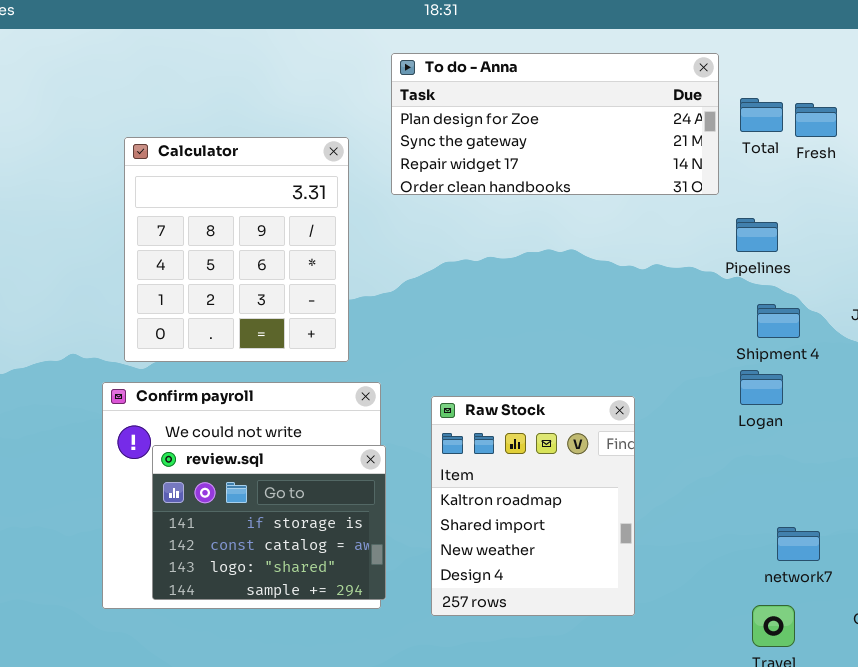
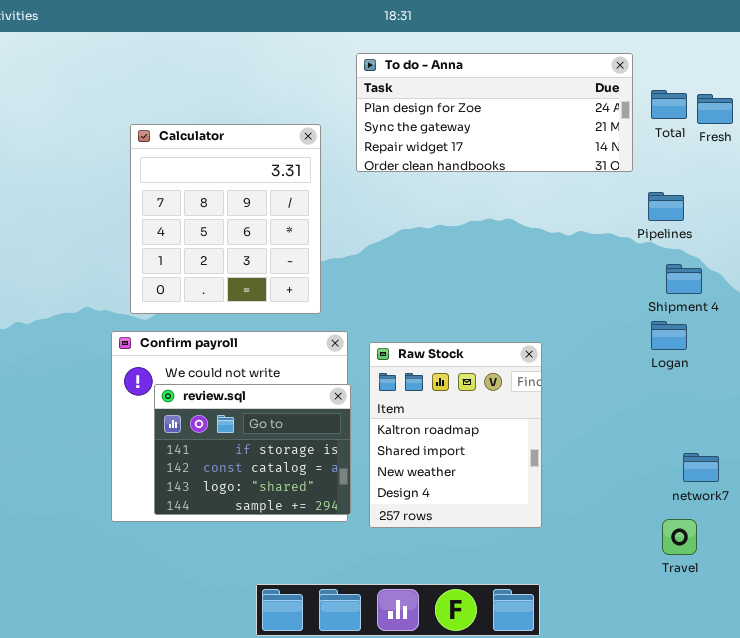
Raw Stock: [431,396,635,616] -> [369,342,542,528], moved

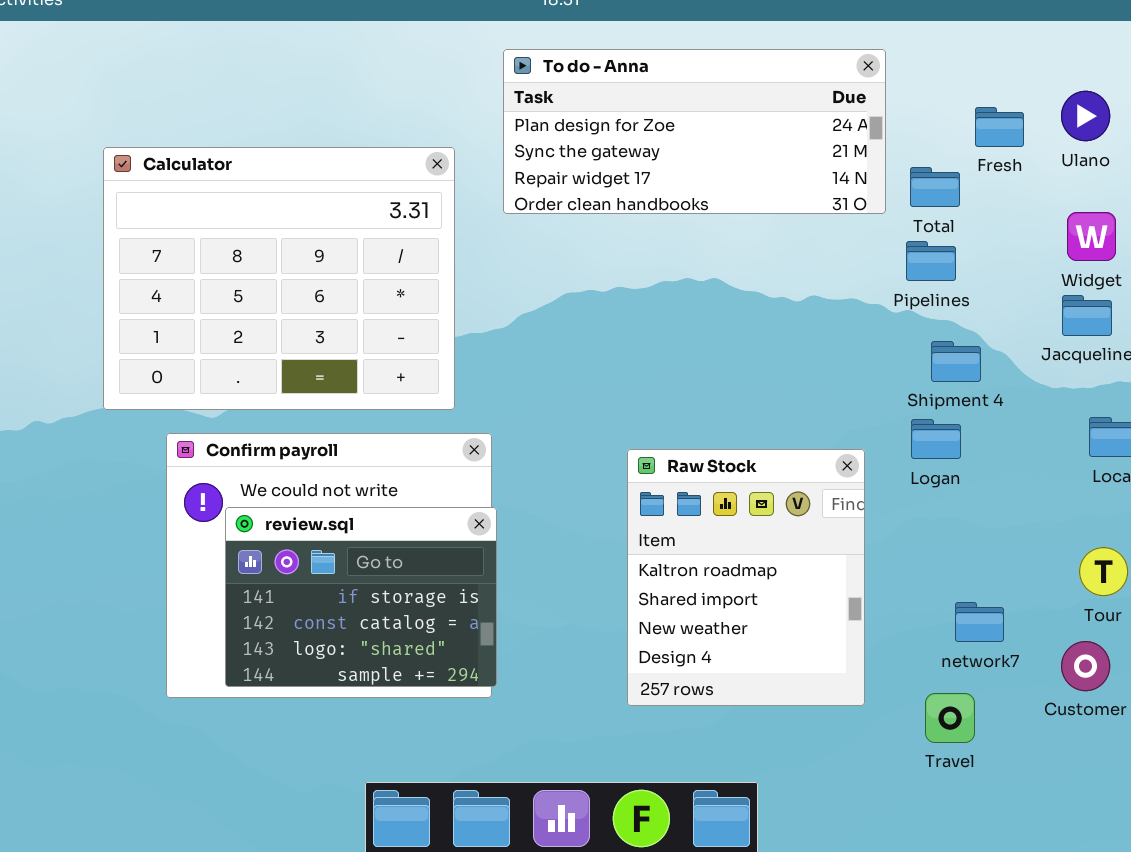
Total: [651,90,687,119] -> [910,167,960,207], moved
Calculator: [130,124,321,314] -> [103,147,455,410], resized
Raw Stock: [369,342,542,528] -> [627,449,865,706], moved

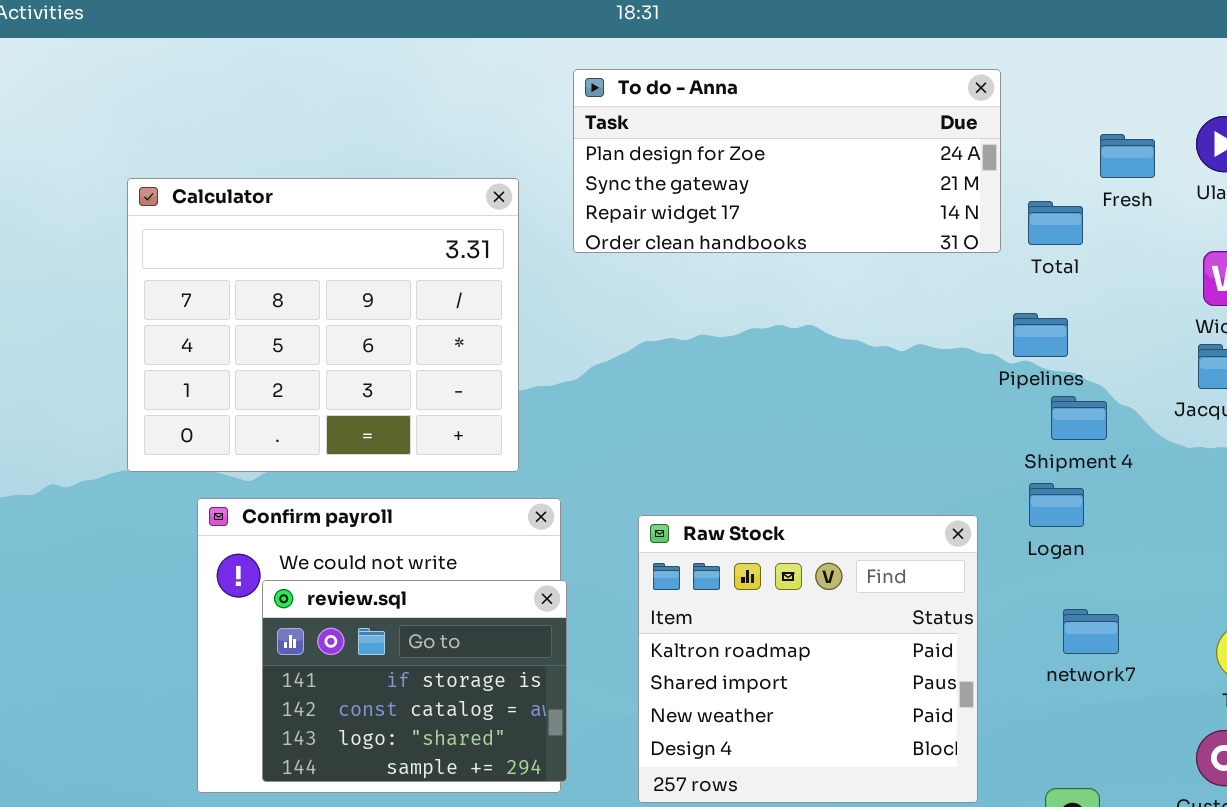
Pipelines: [906,241,956,281] -> [1013,313,1068,357], moved
Raw Stock: [627,449,865,706] -> [638,515,978,803], resized
network7: [955,602,1004,642] -> [1063,609,1119,654], moved

